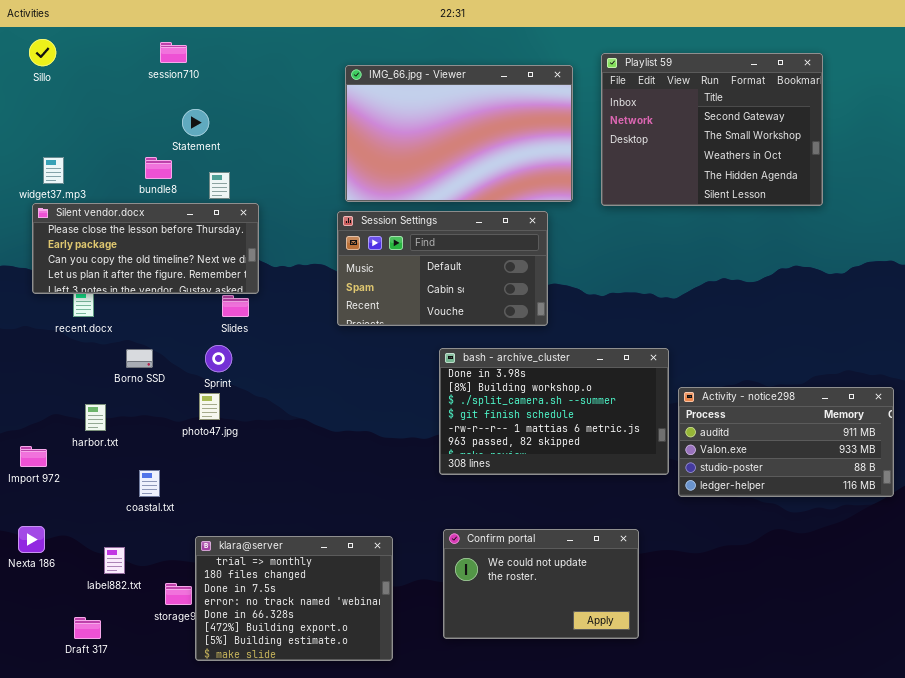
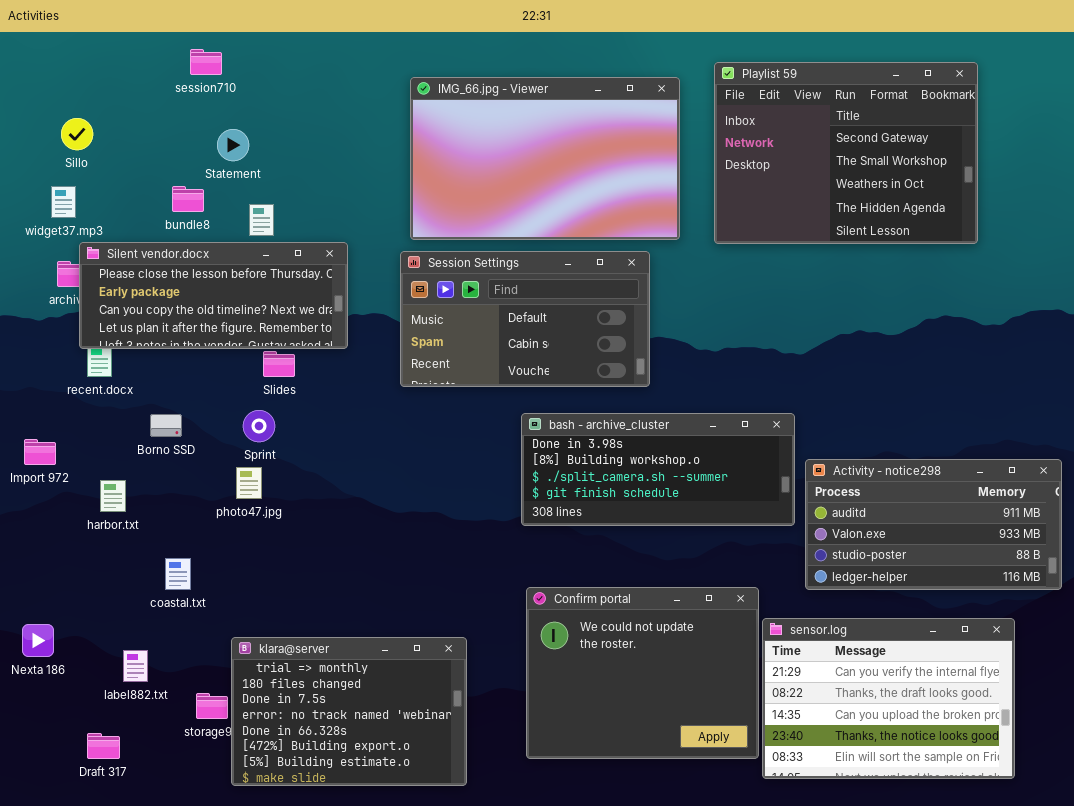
Sillo: [29,39,56,66] -> [61,118,93,150], moved
Silent vendor.docx: [32,203,259,294] -> [79,242,348,349], moved
bash - archive_cluster: [439,348,669,475] -> [521,413,795,526], resized
Import 972: [20,446,47,467] -> [24,439,56,465], moved
sensor.log: none -> [762,618,1015,779], opened
Confirm portal: [443,529,639,639] -> [526,587,759,759], resized

